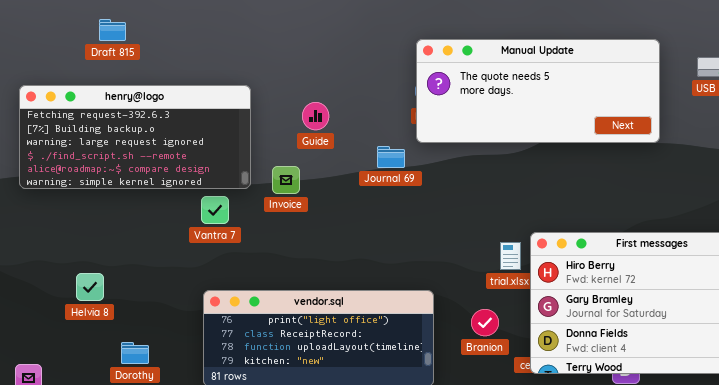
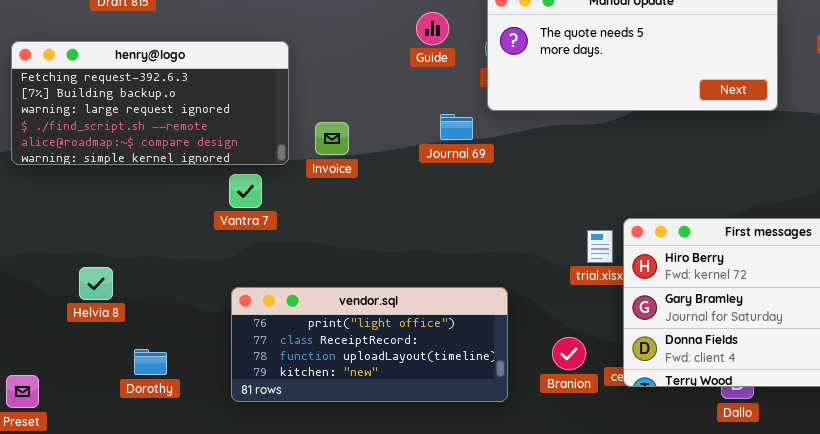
Guide: [302,102,329,130] -> [416,12,449,45], moved
Invoice: [272,166,300,194] -> [315,122,349,155], moved
Branion: [471,309,499,336] -> [552,337,586,370], moved

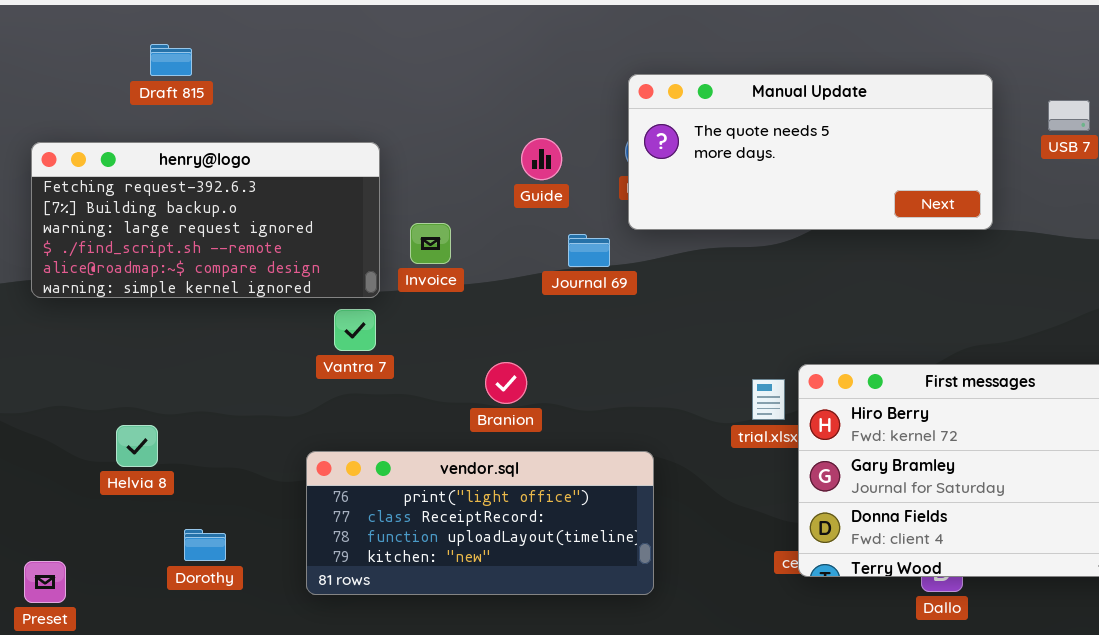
Guide: [416,12,449,45] -> [521,138,562,180], moved
Invoice: [315,122,349,155] -> [410,223,451,264], moved
Vantra 7: [229,174,262,208] -> [334,309,376,351], moved
Branion: [552,337,586,370] -> [485,362,527,404], moved

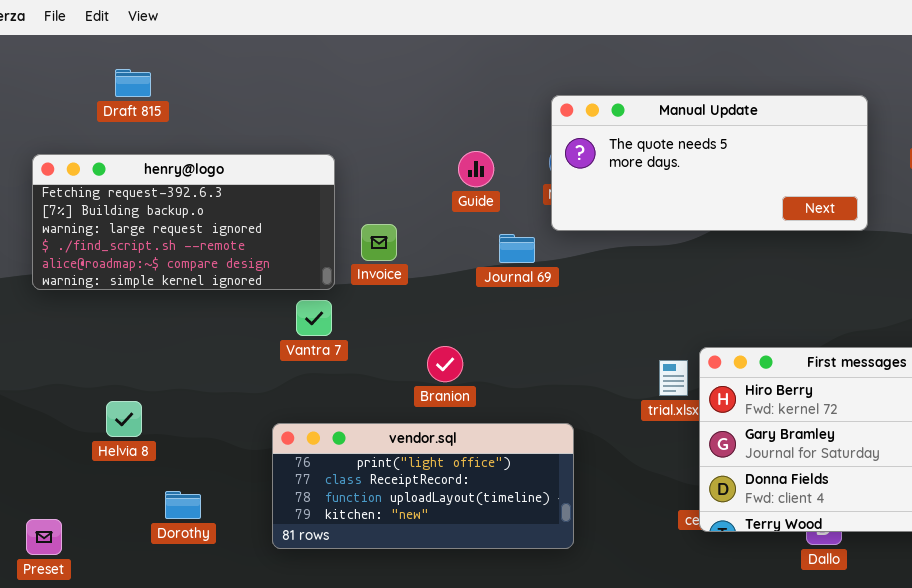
Draft 815: [150,44,192,76] -> [115,69,151,97], moved

